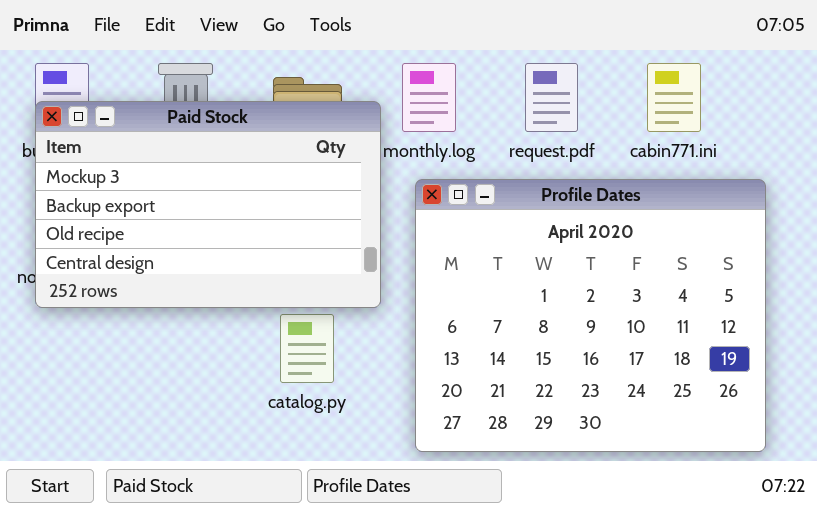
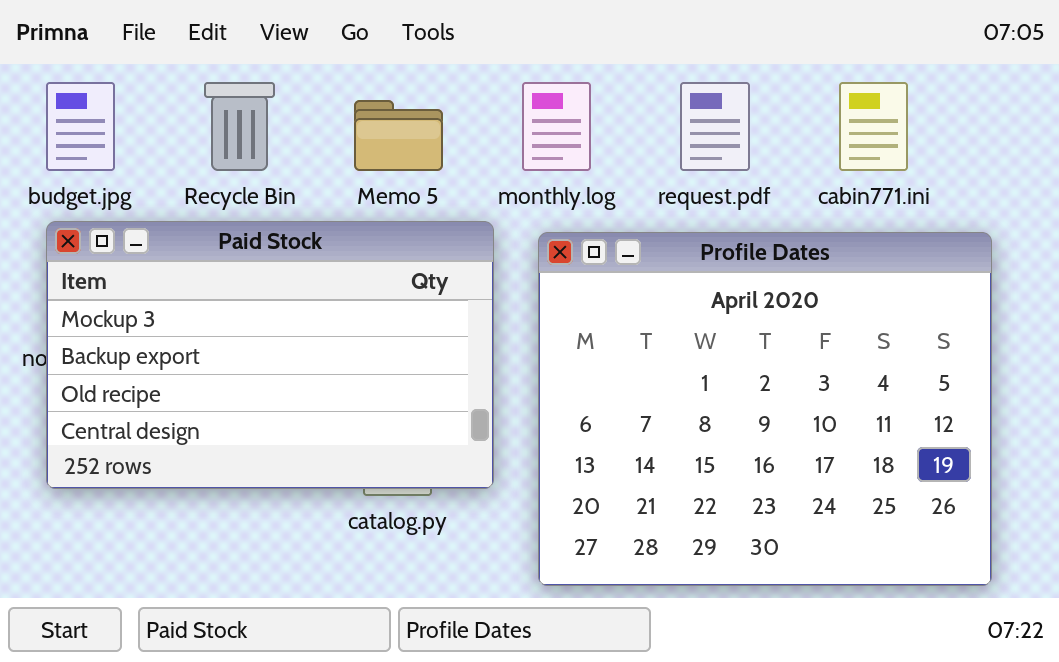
Paid Stock: [35,101,381,308] -> [46,221,494,489], moved

